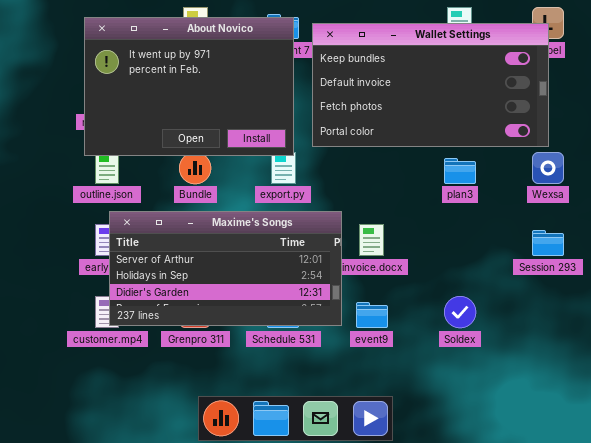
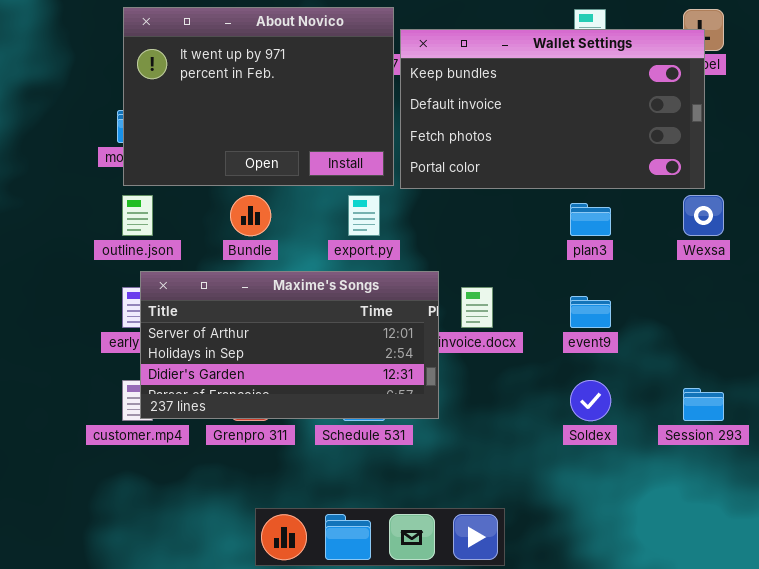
About Novico: [84,17,294,156] -> [123,7,394,186], moved
Session 293: [532,230,564,256] -> [683,388,724,421], moved
event9: [356,302,388,328] -> [570,296,611,328], moved

